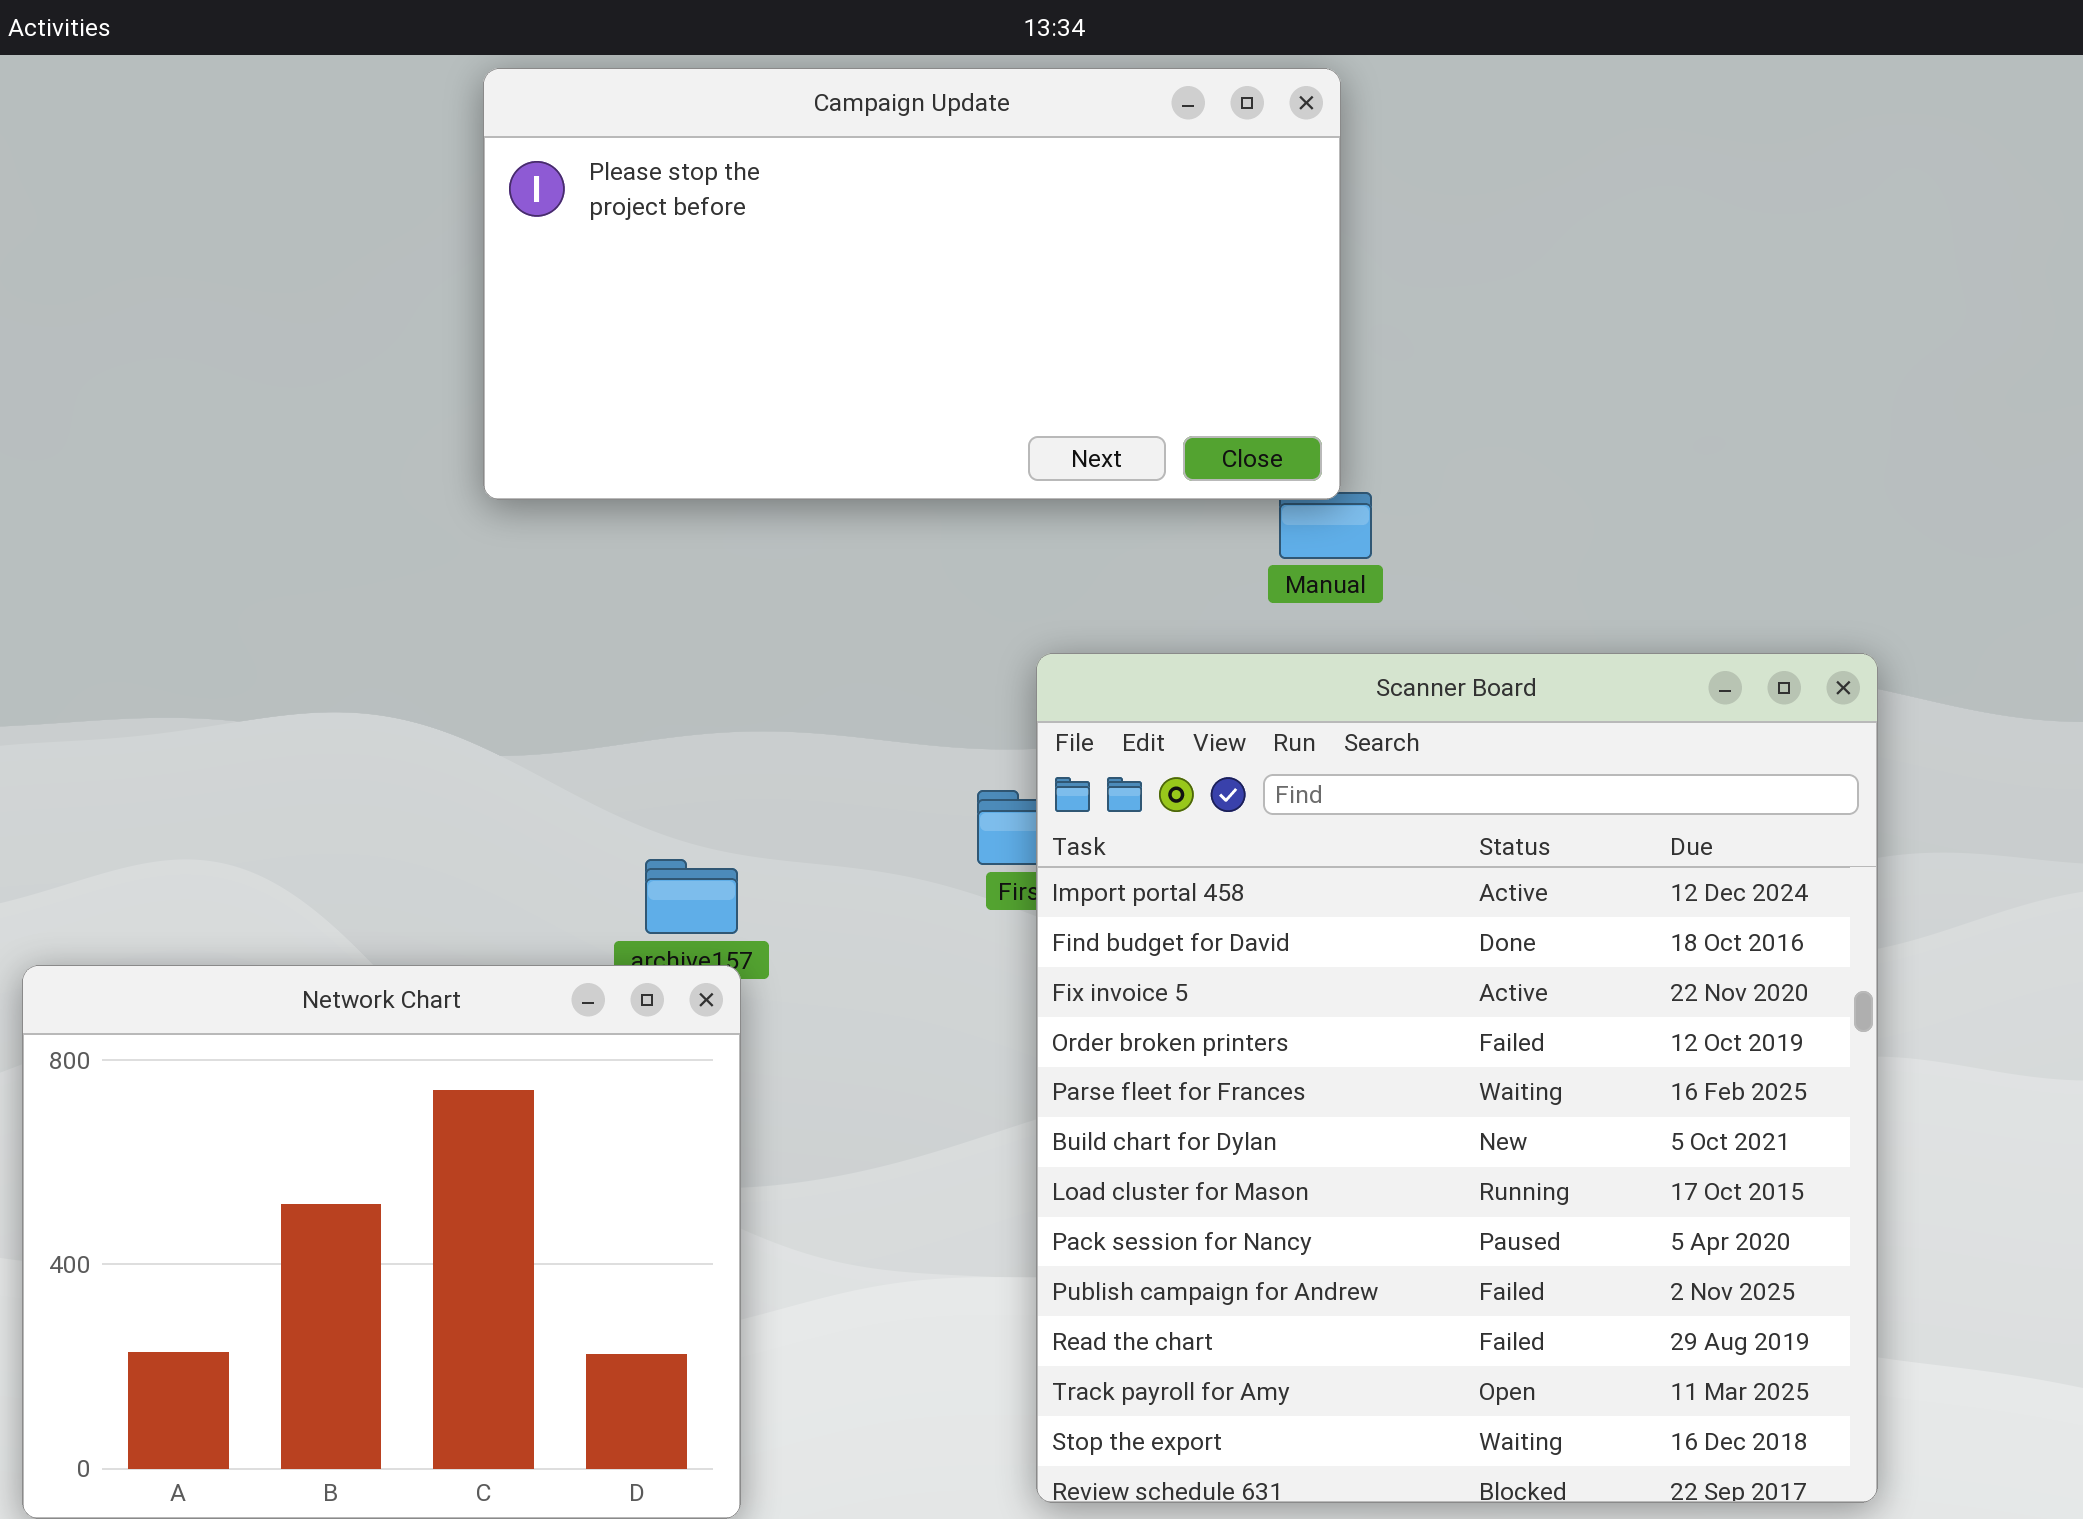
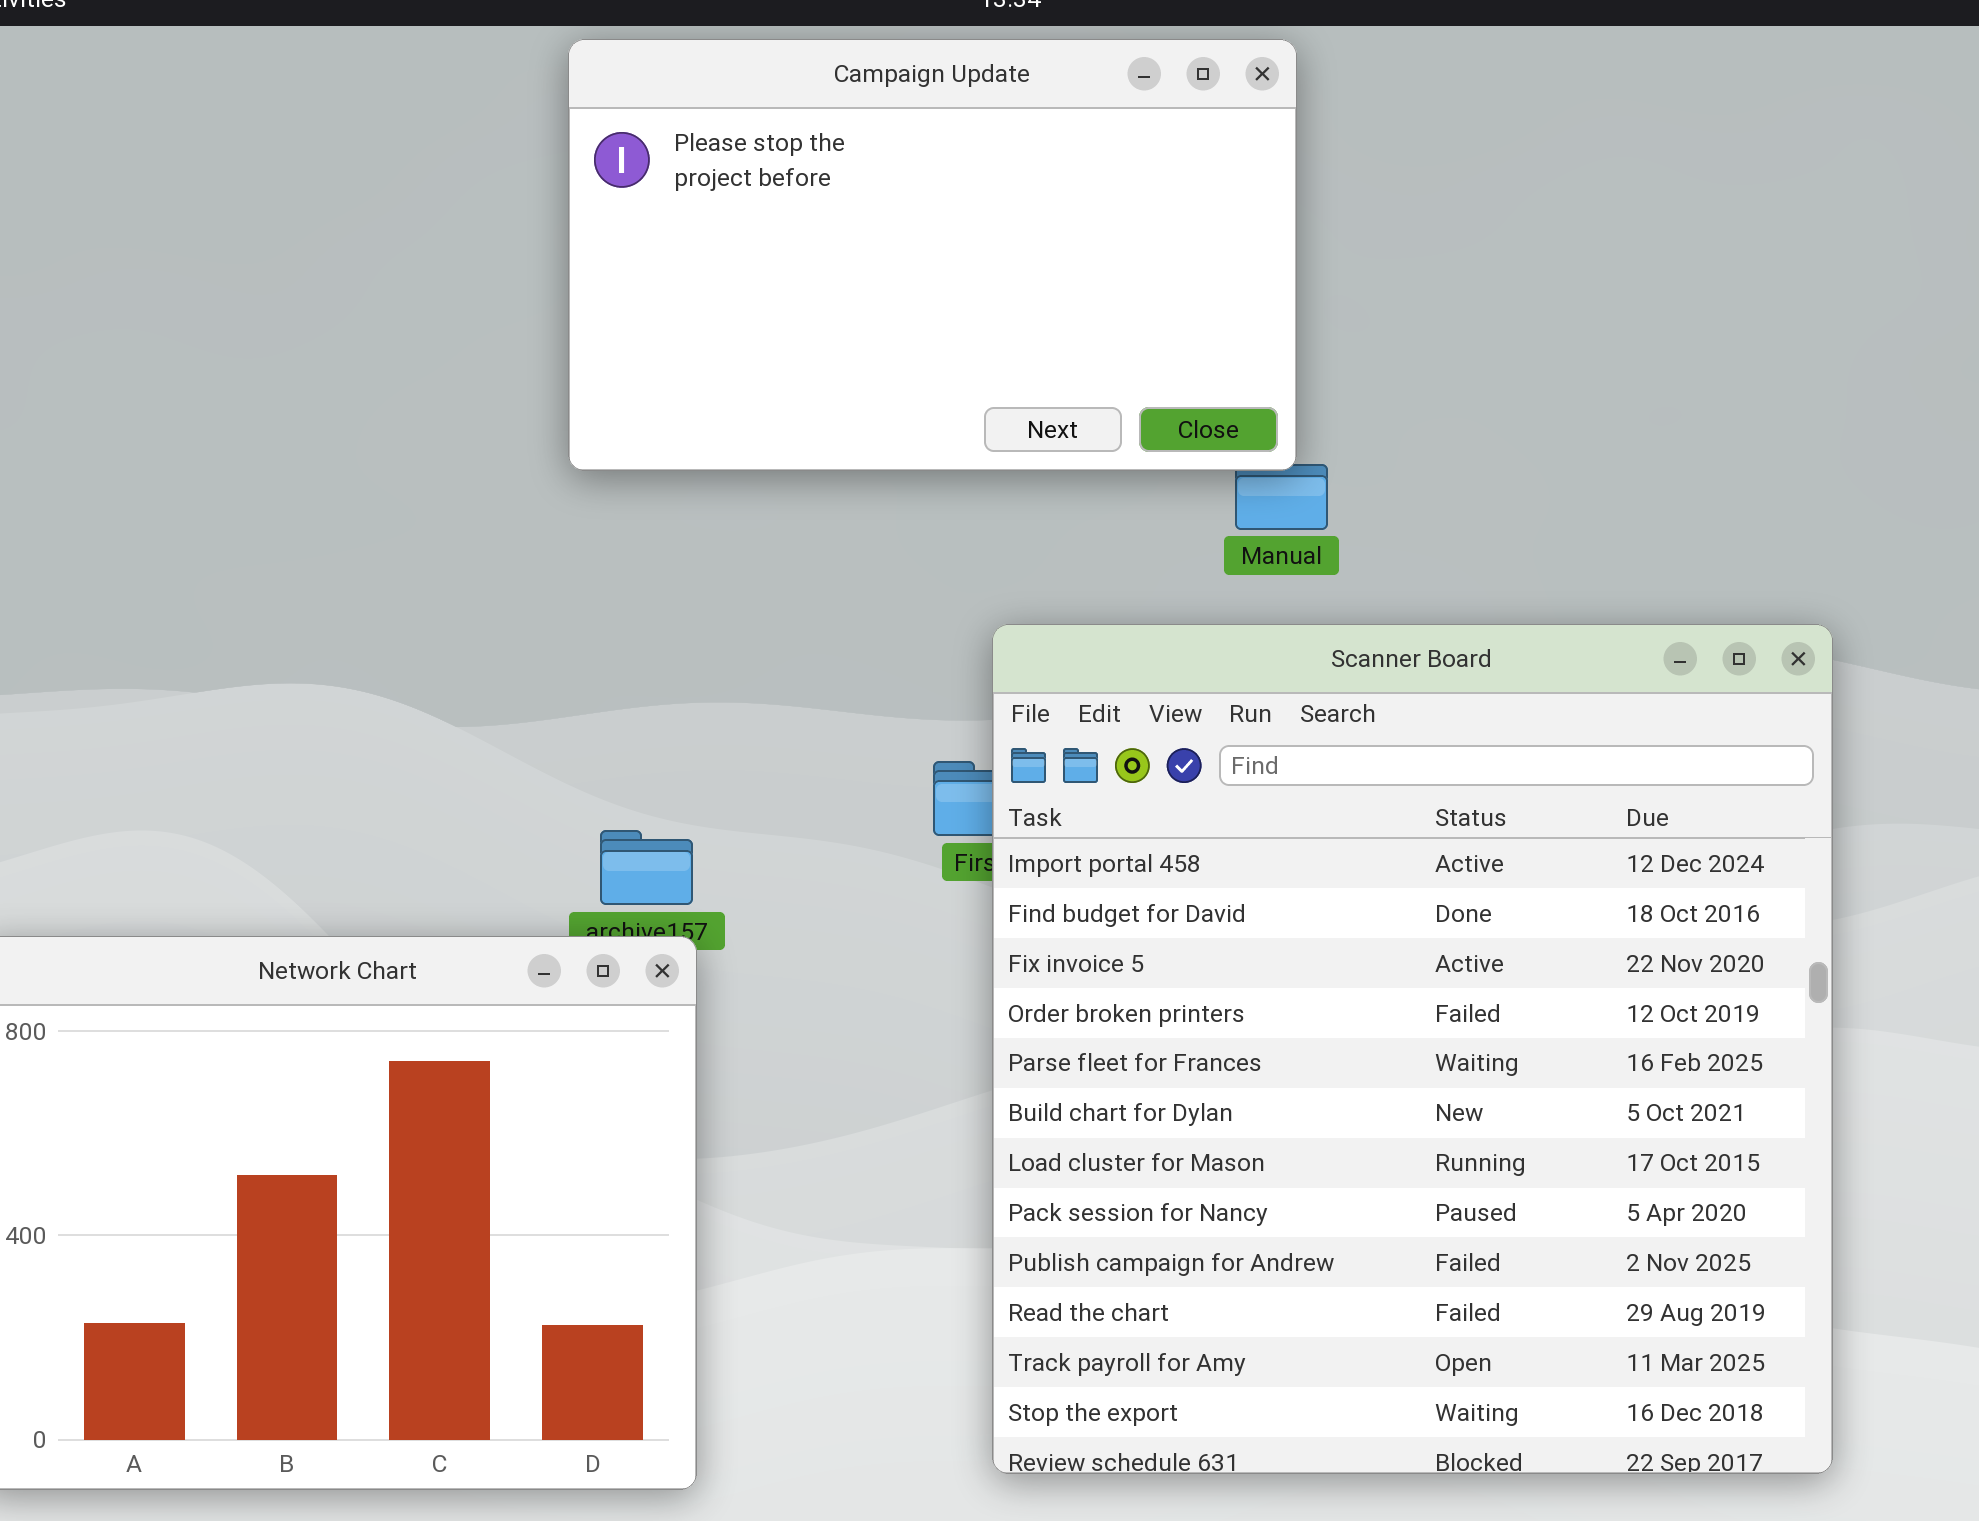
Campaign Update: [483,68,1341,500] -> [568,39,1297,471], resized

